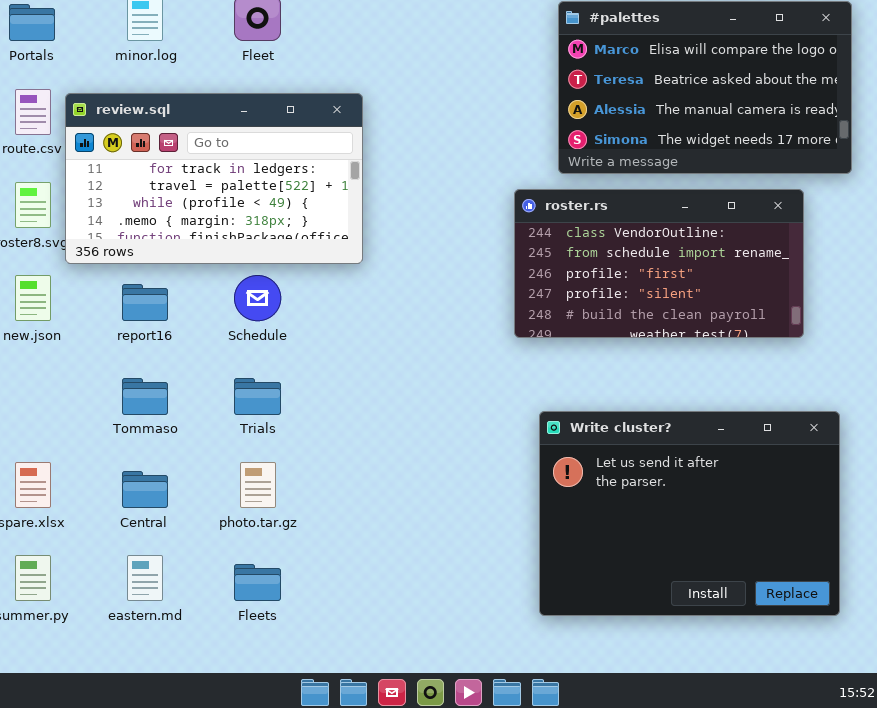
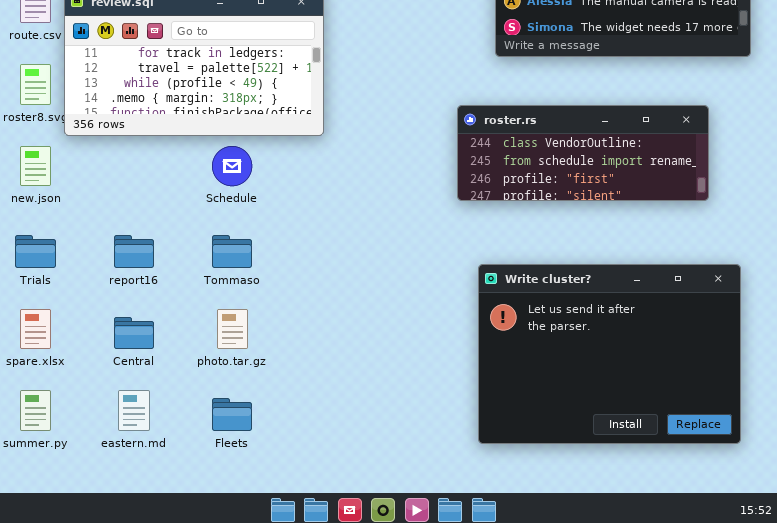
roster.rs: [514,189,804,338] -> [457,105,709,201], resized
report16: [122,284,168,321] -> [114,235,154,268], moved
Tommaso: [122,378,168,415] -> [212,235,252,268], moved
Trials: [234,378,281,415] -> [15,235,56,268], moved

